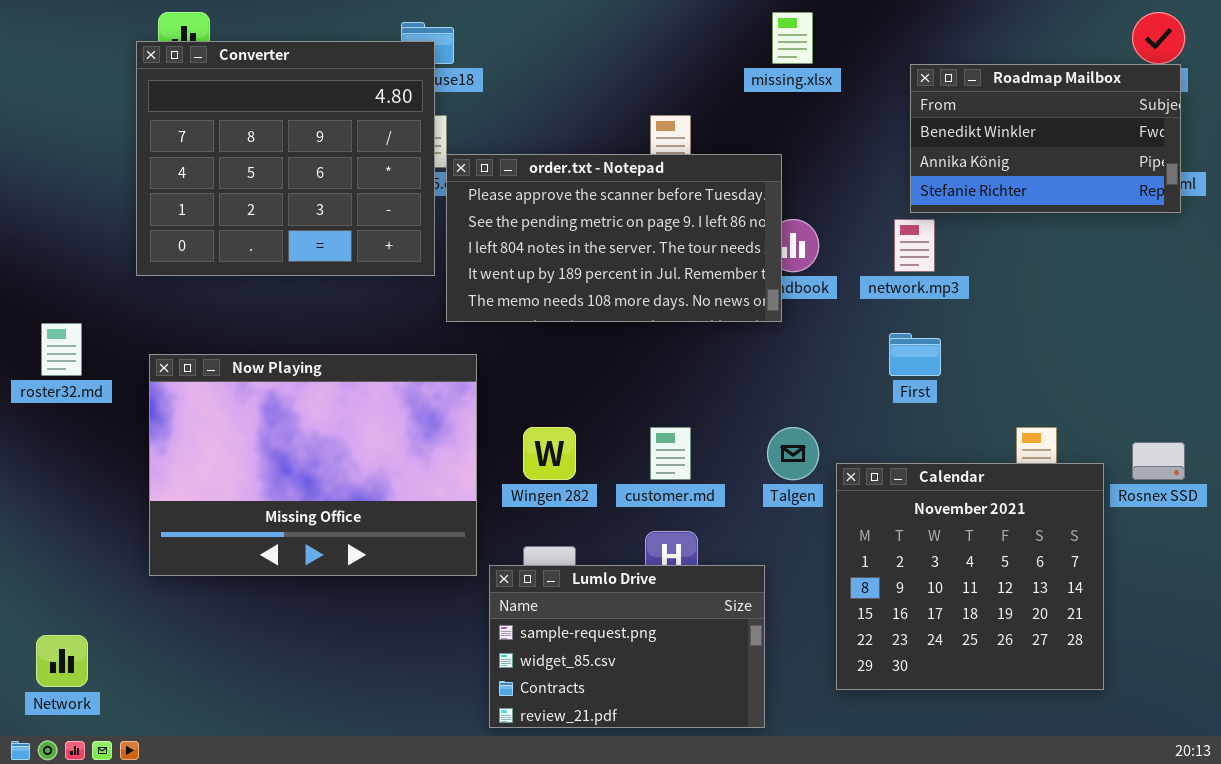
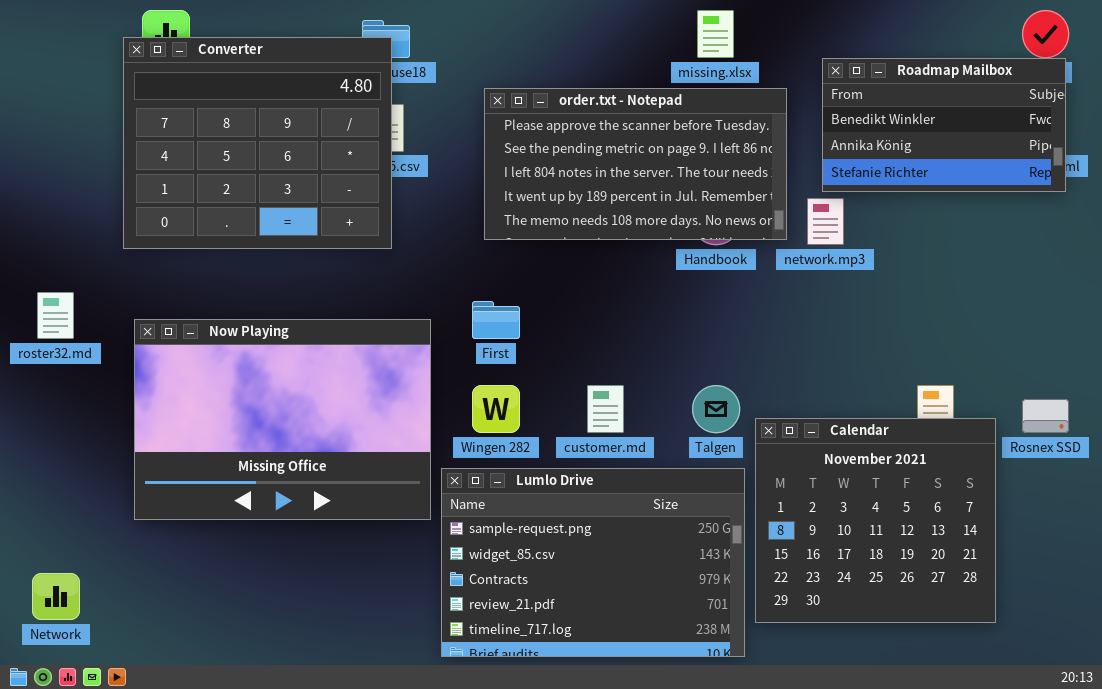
order.txt - Notepad: [446,154,782,322] -> [484,88,787,240], moved
First: [889,333,941,376] -> [472,301,520,339], moved
Lumlo Drive: [489,565,765,728] -> [441,468,745,657], resized

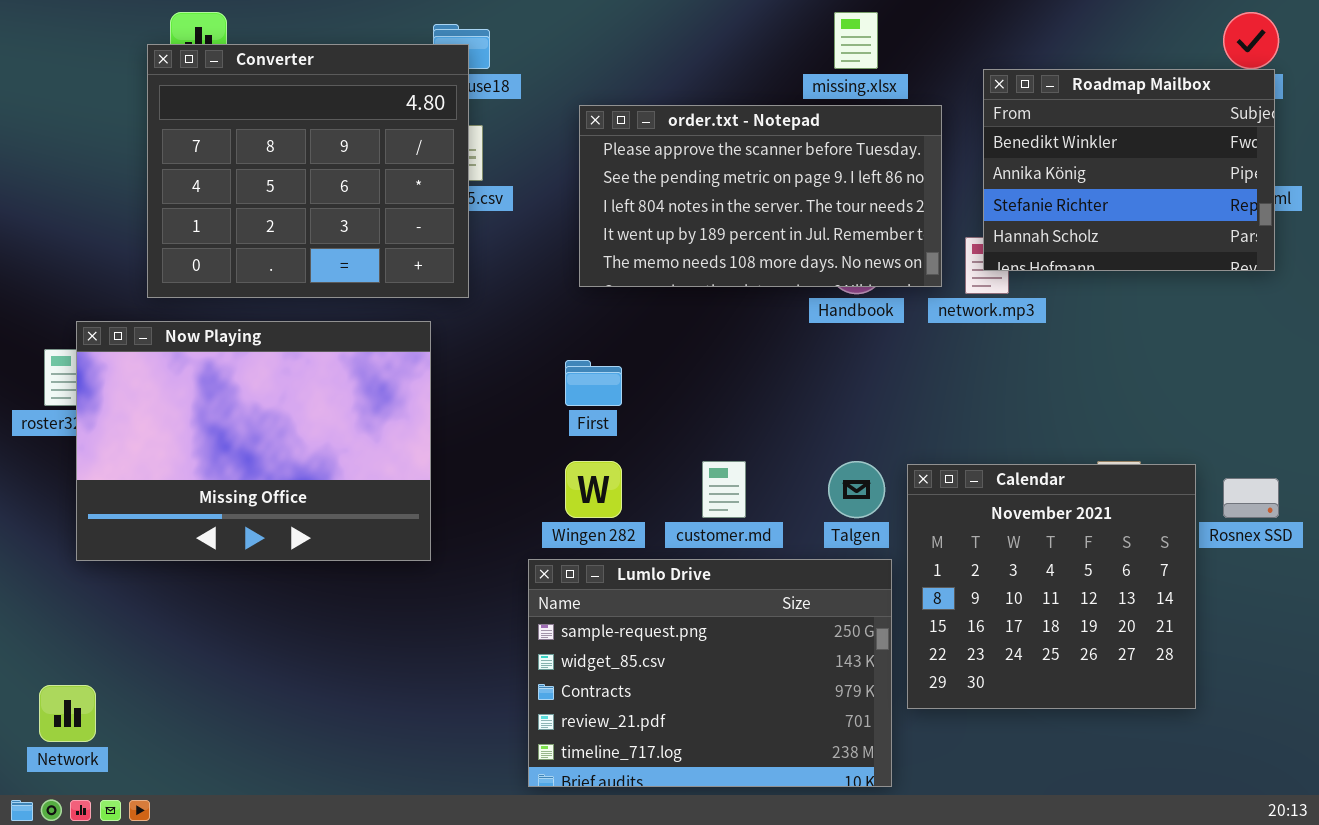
Roadmap Mailbox: [822,58,1066,192] -> [983,69,1275,271], resized
Now Playing: [134,319,431,520] -> [76,321,431,561], moved
Calendar: [755,418,996,623] -> [907,464,1196,709], moved

